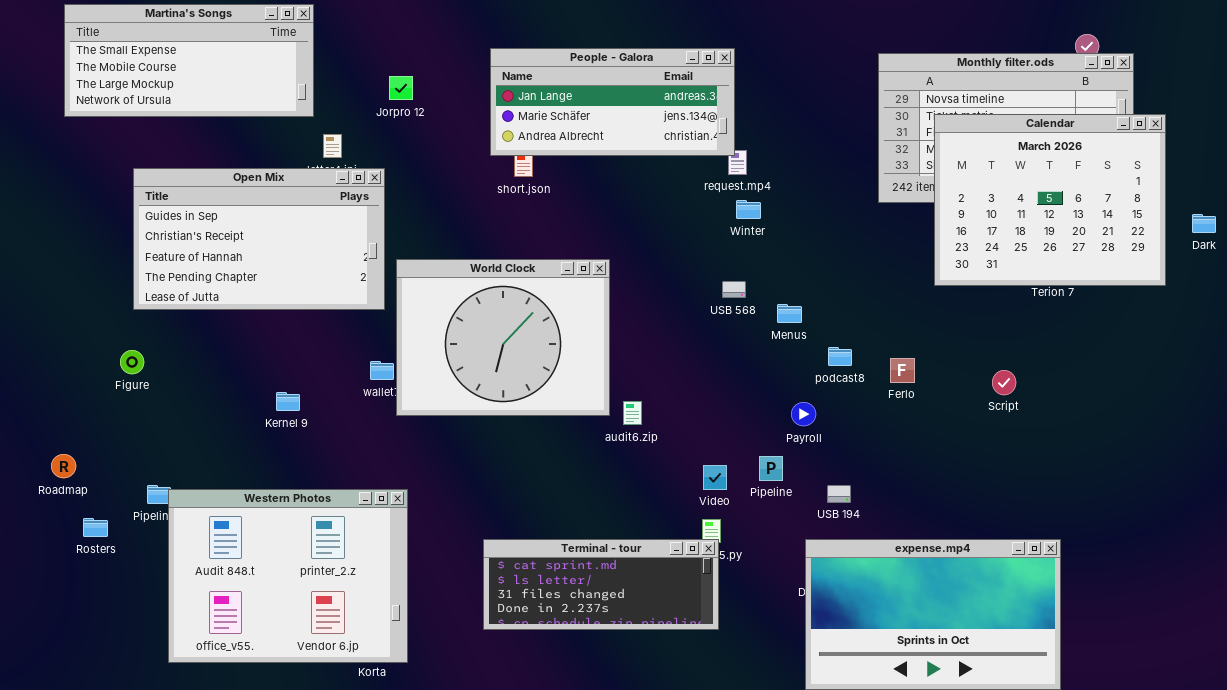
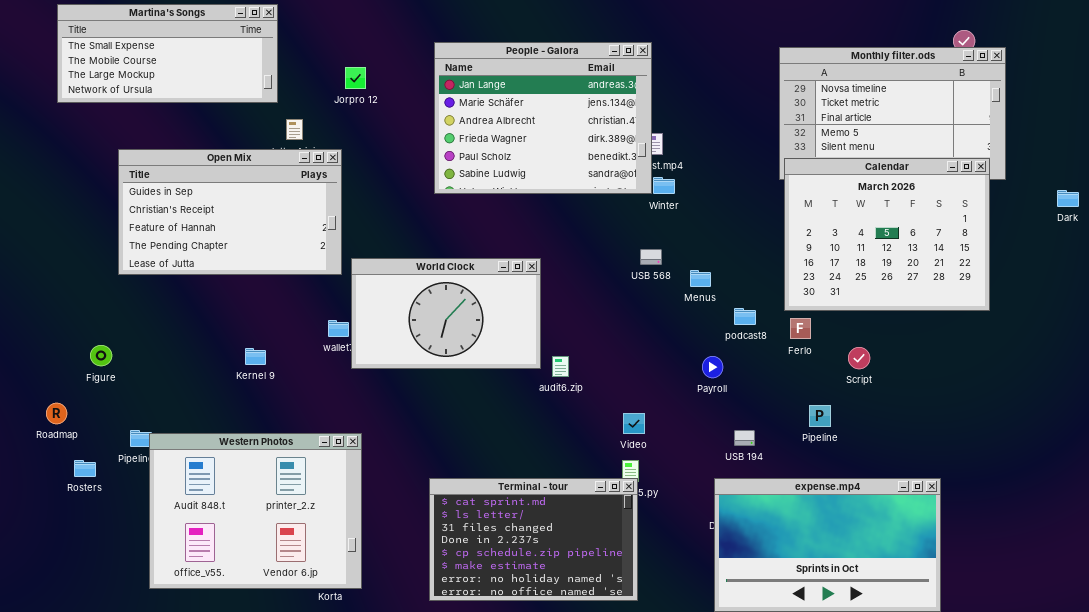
People - Galora: [490,48,735,156] -> [434,42,652,194], resized
Calendar: [934,114,1166,286] -> [784,158,990,311], moved
World Clock: [396,259,610,416] -> [351,258,541,369], resized
Figure: [120,350,144,374] -> [90,345,112,366], moved
Script: [992,370,1016,395] -> [848,347,870,369], moved
Pipeline: [759,456,783,481] -> [809,405,831,427], moved
Terminal - tour: [483,539,719,630] -> [429,478,638,601], resized

